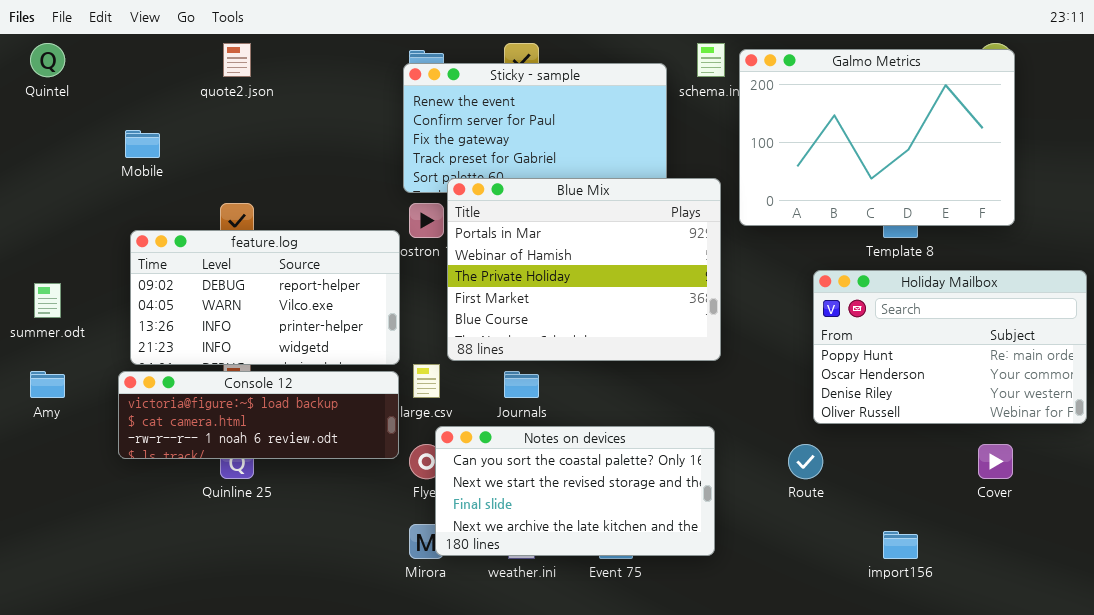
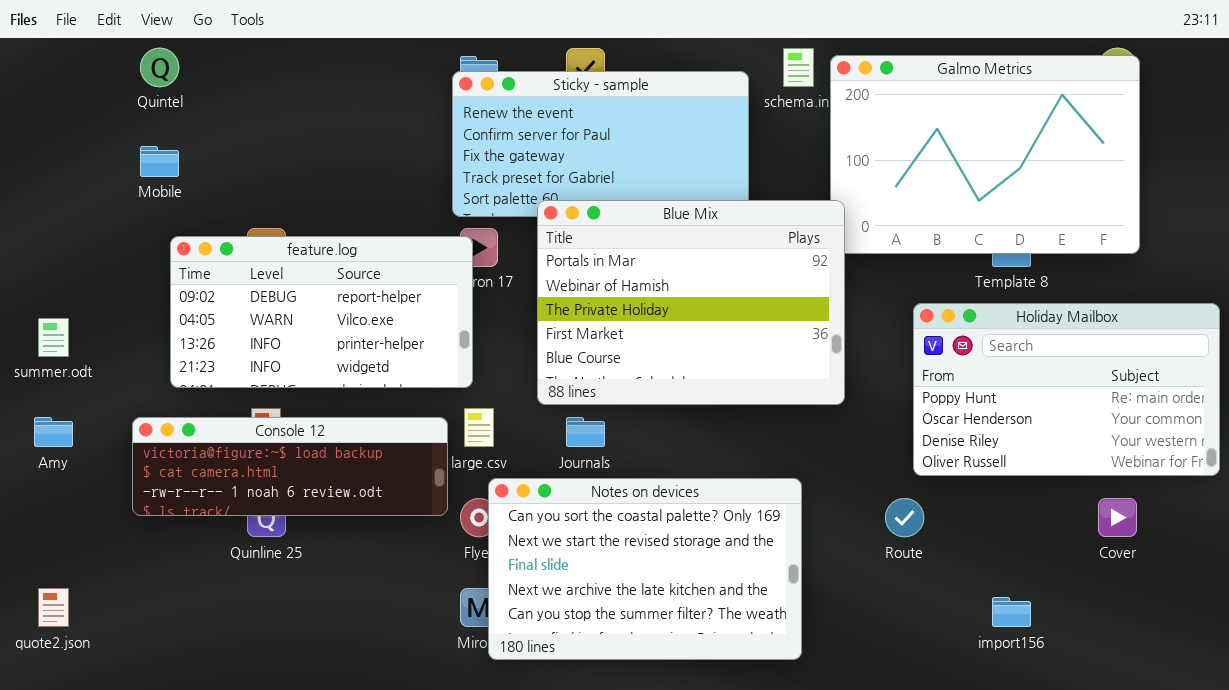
Quintel: [30,43,65,77] -> [140,48,179,87], moved
quote2.json: [223,43,251,77] -> [38,588,69,627], moved
Blue Mix: [447,178,721,361] -> [537,200,845,405], moved
feature.log: [130,230,400,365] -> [170,236,473,388], moved
Notes on devices: [435,426,715,556] -> [488,478,802,660], resized

